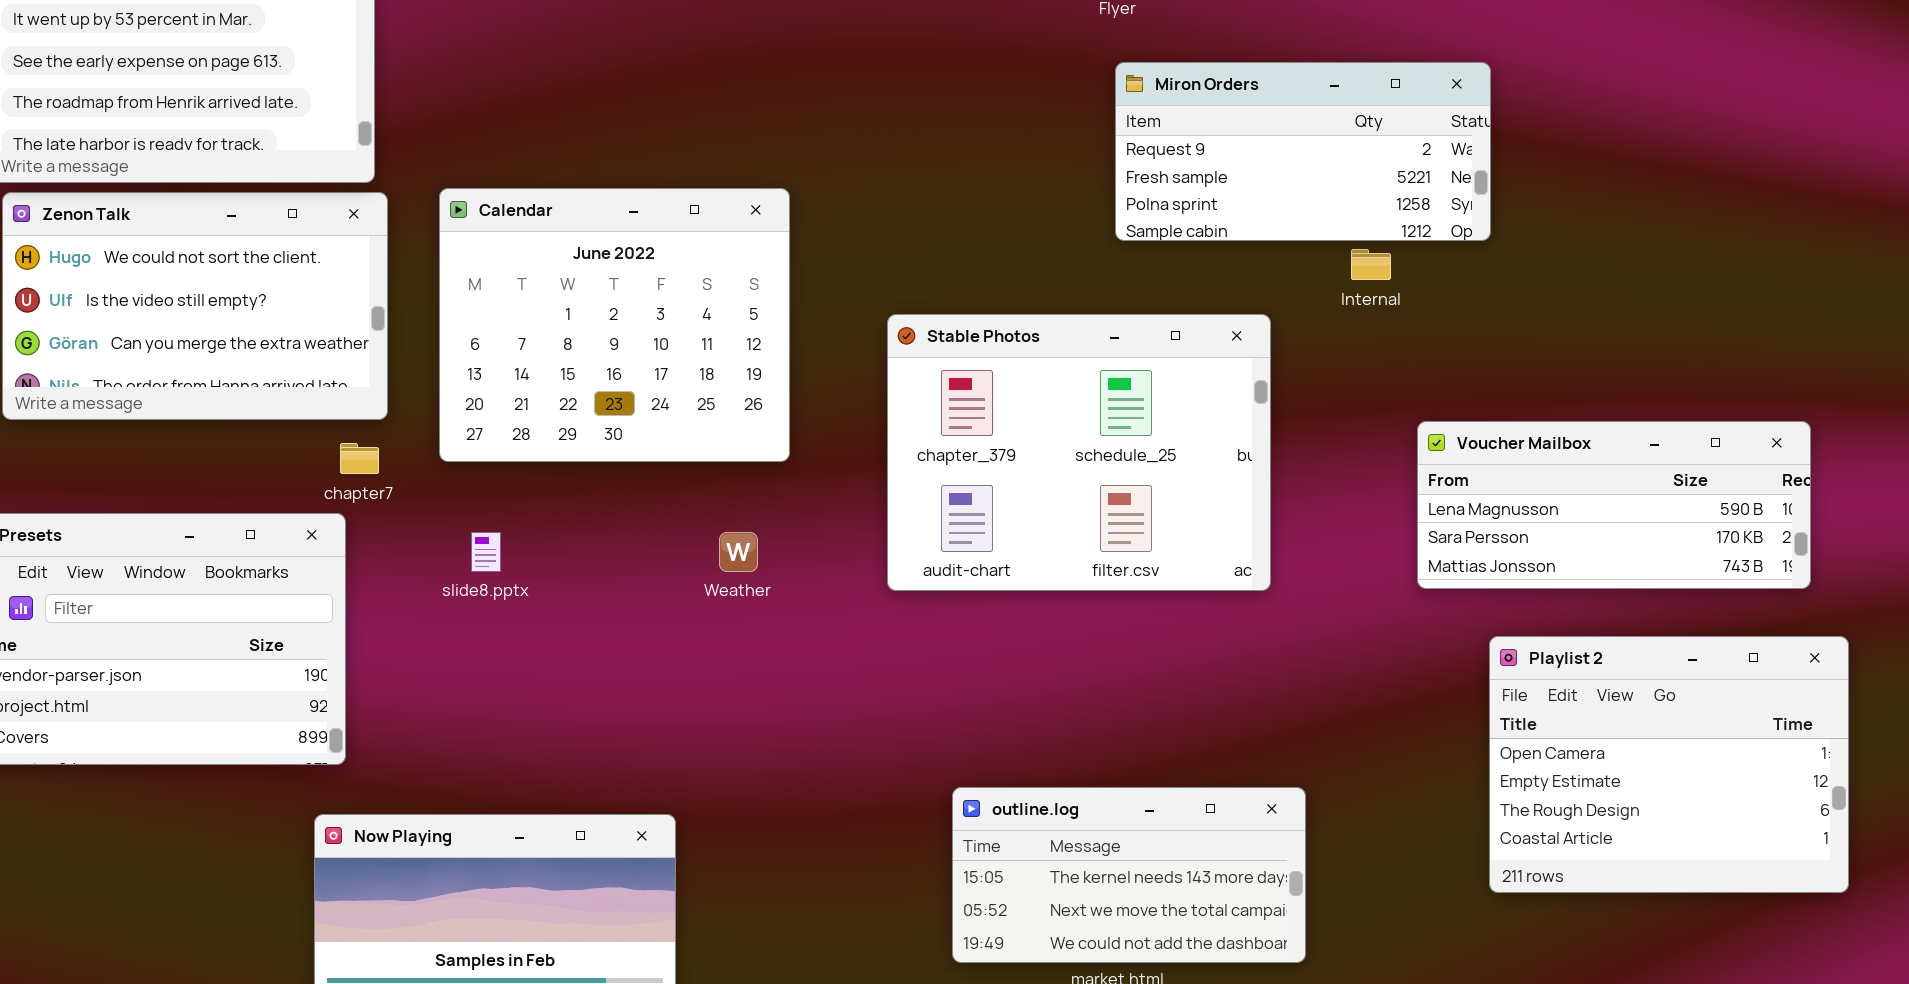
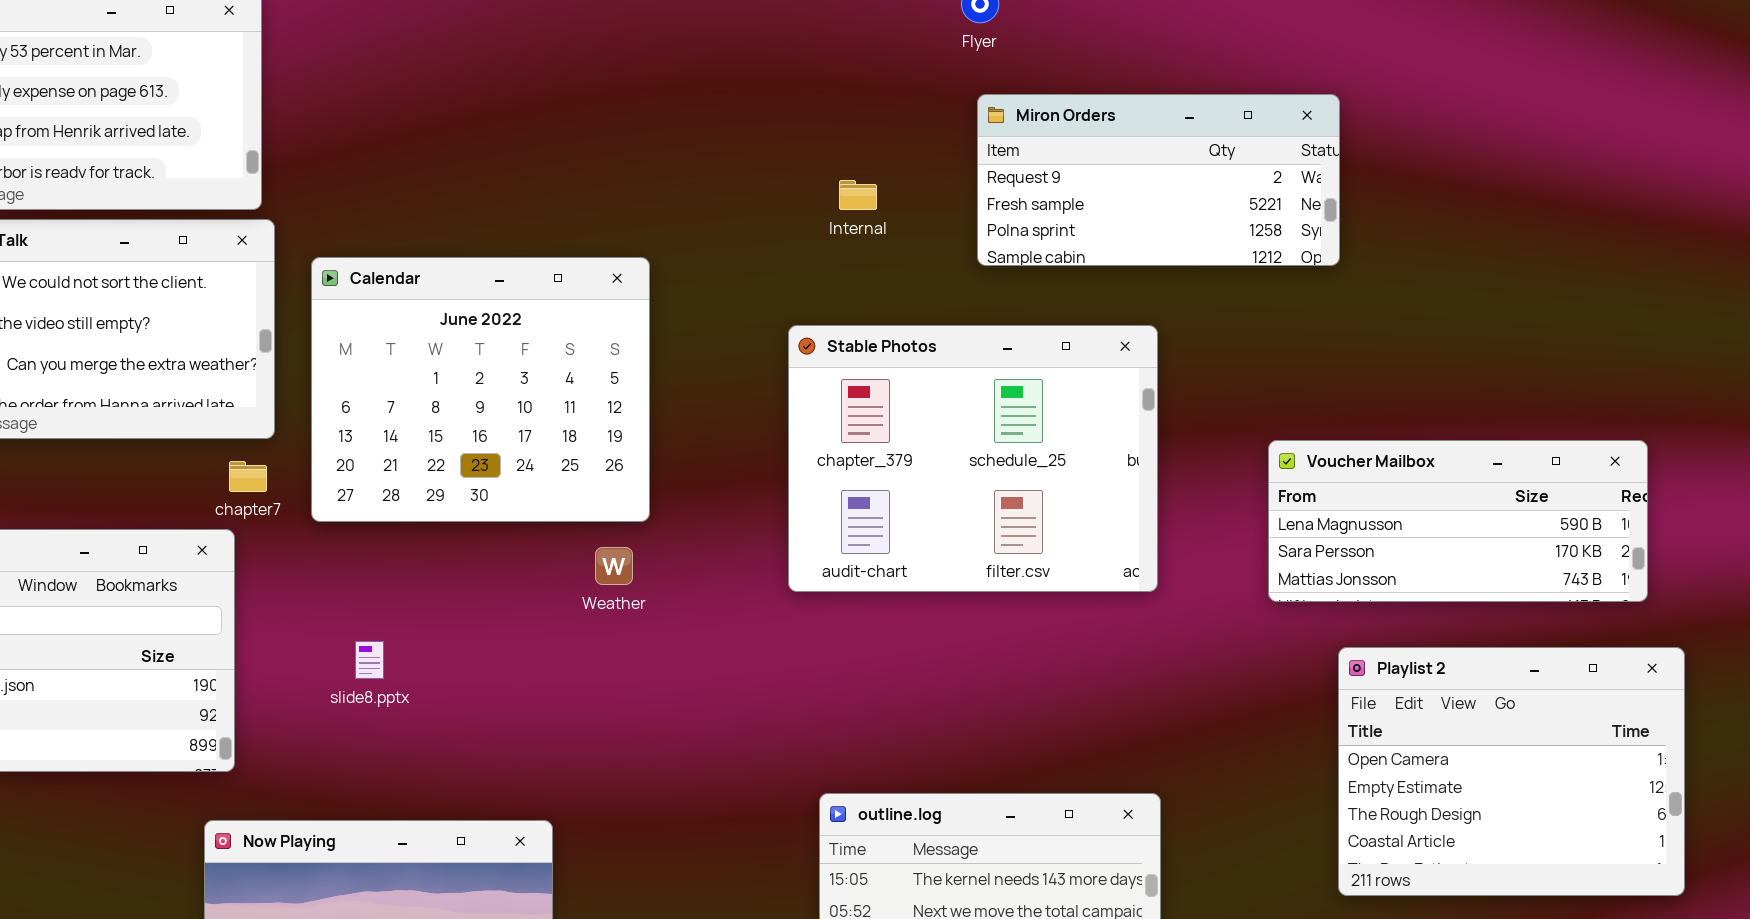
Calendar: [439,188,790,462] -> [311,257,650,522], moved
Internal: [1351,249,1391,280] -> [839,180,877,210], moved
Stable Photos: [887,314,1271,591] -> [788,325,1158,592], moved
slide8.pptx: [471,532,501,572] -> [355,641,384,679], moved

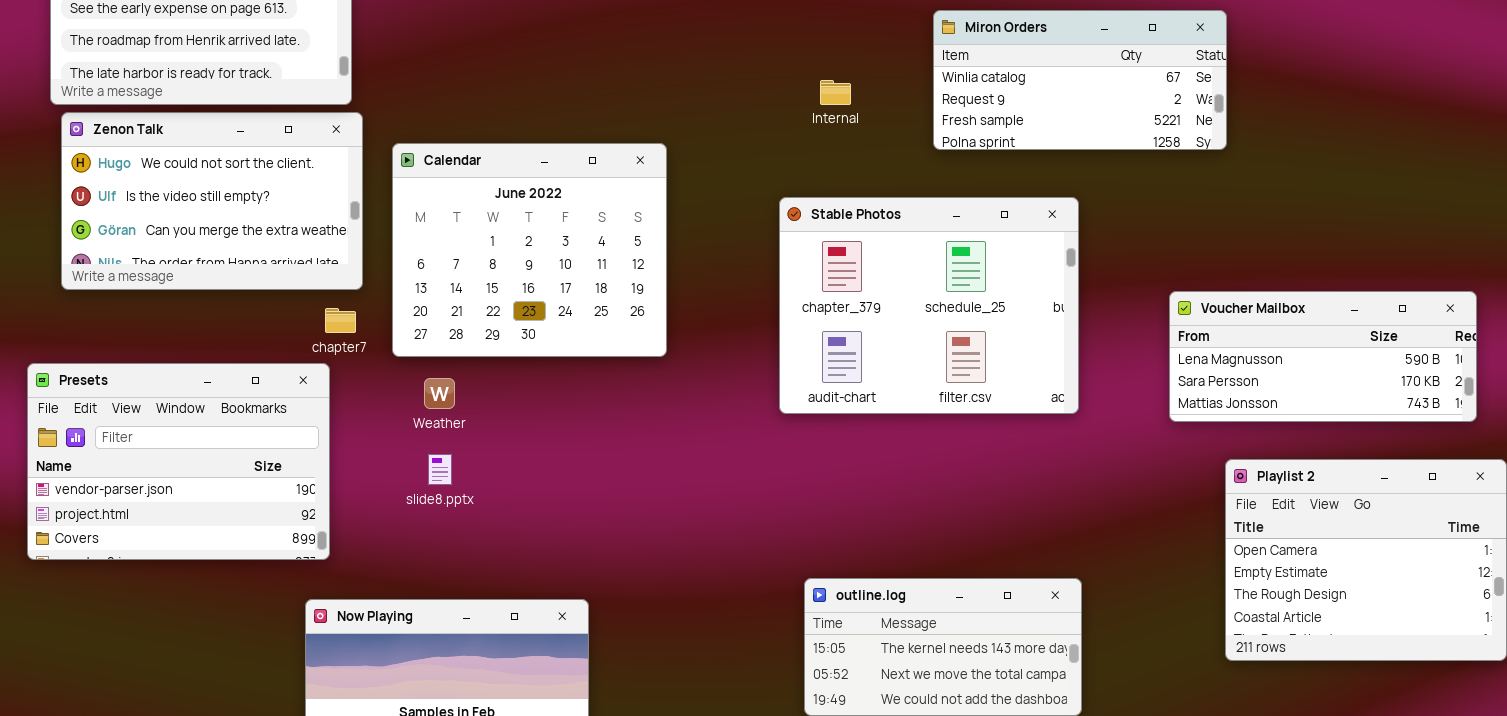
Miron Orders: [977,94,1340,266] -> [933,10,1227,150], scrolled up 1 row
Weather: [595,547,633,585] -> [424,378,455,409], moved

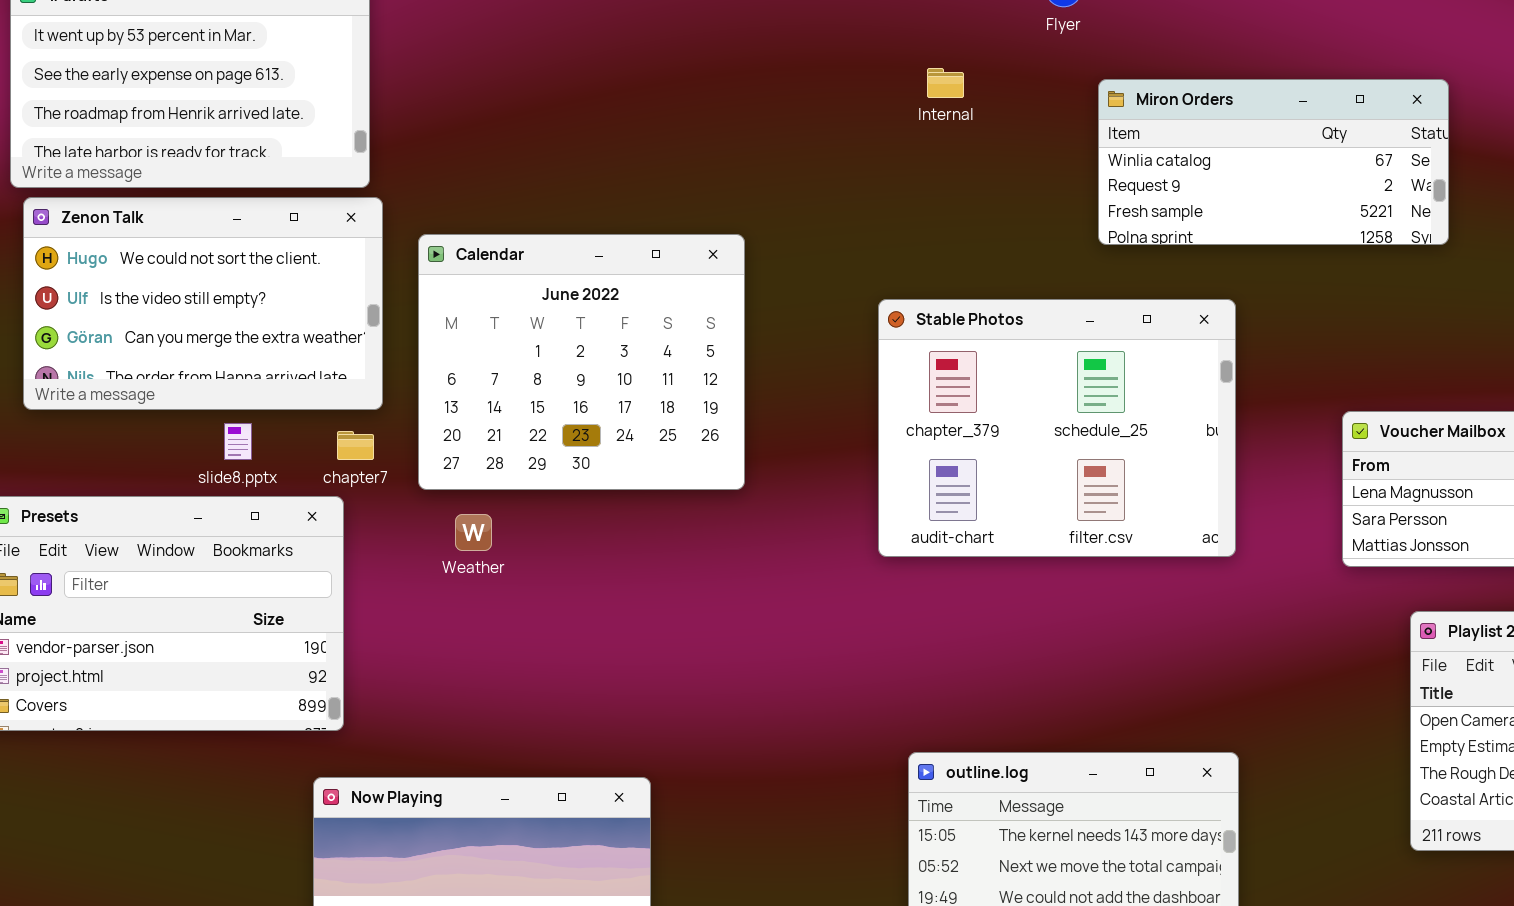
Miron Orders: [933,10,1227,150] -> [1098,79,1449,245], moved
Internal: [820,80,851,105] -> [927,68,964,98], moved
slide8.pptx: [428,454,452,485] -> [224,423,252,460], moved

